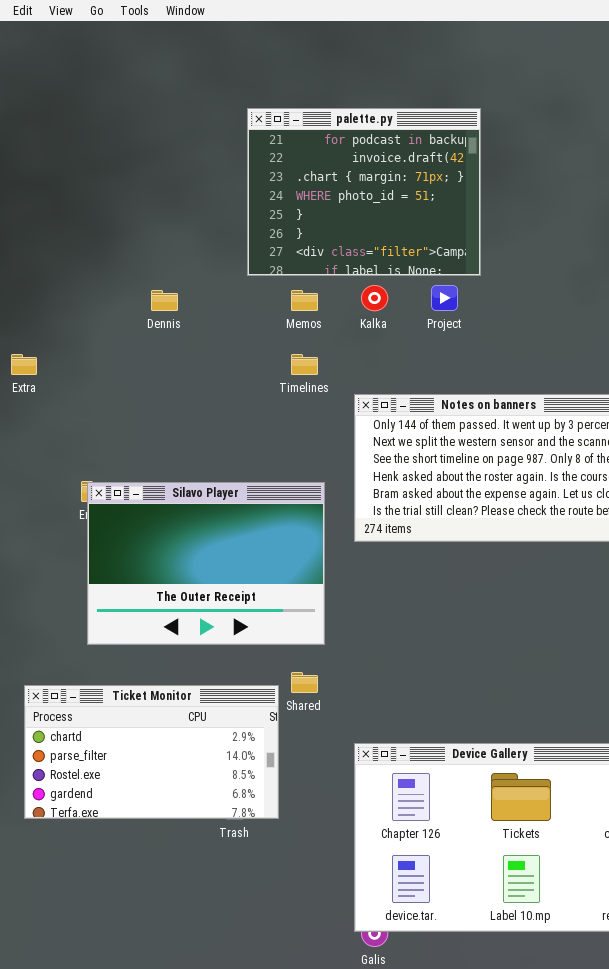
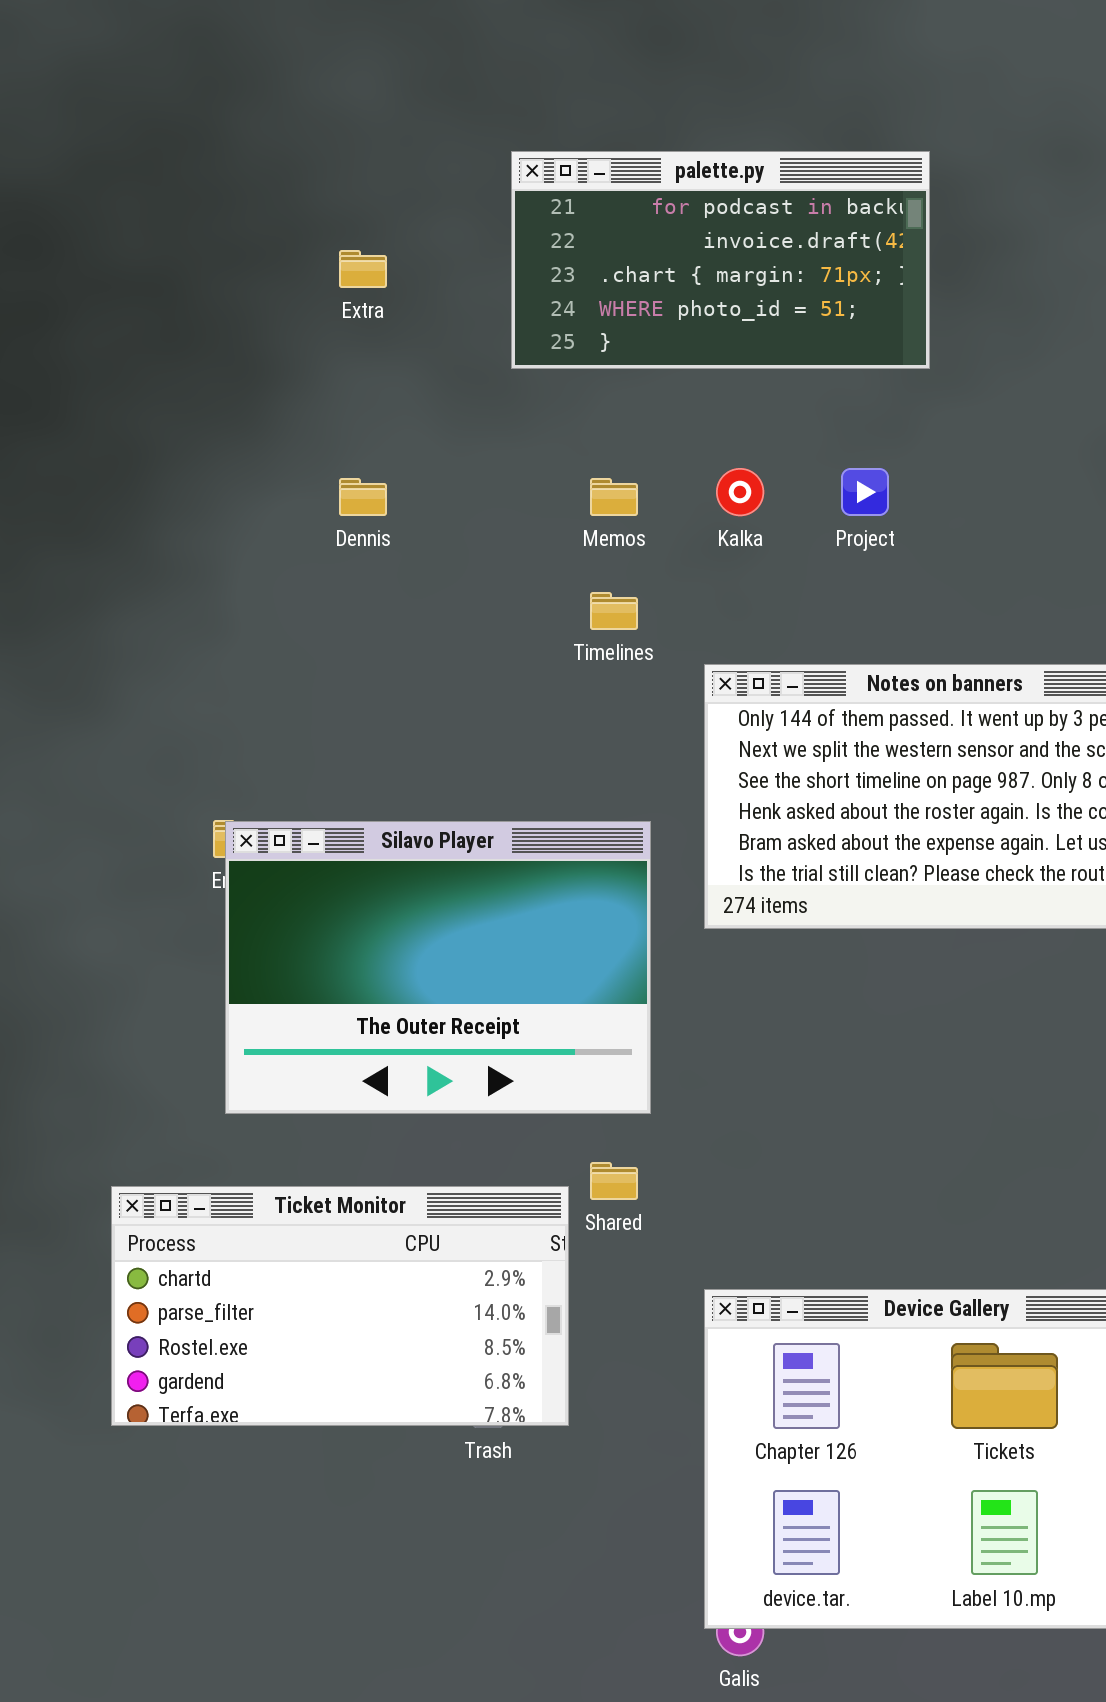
palette.py: [247,108,481,276] -> [511,151,930,369], resized
Extra: [11,354,37,375] -> [339,250,387,288], moved

